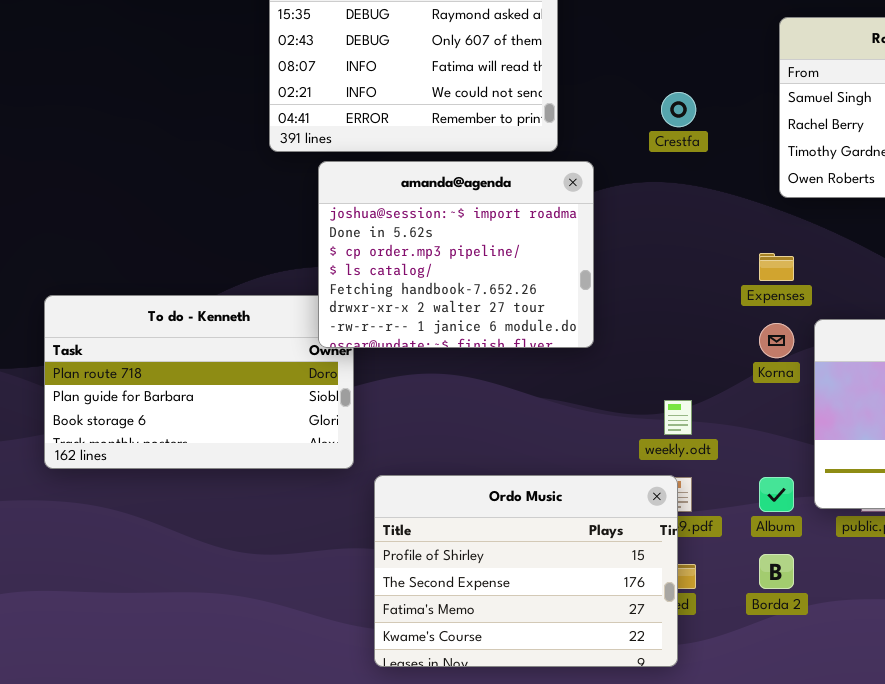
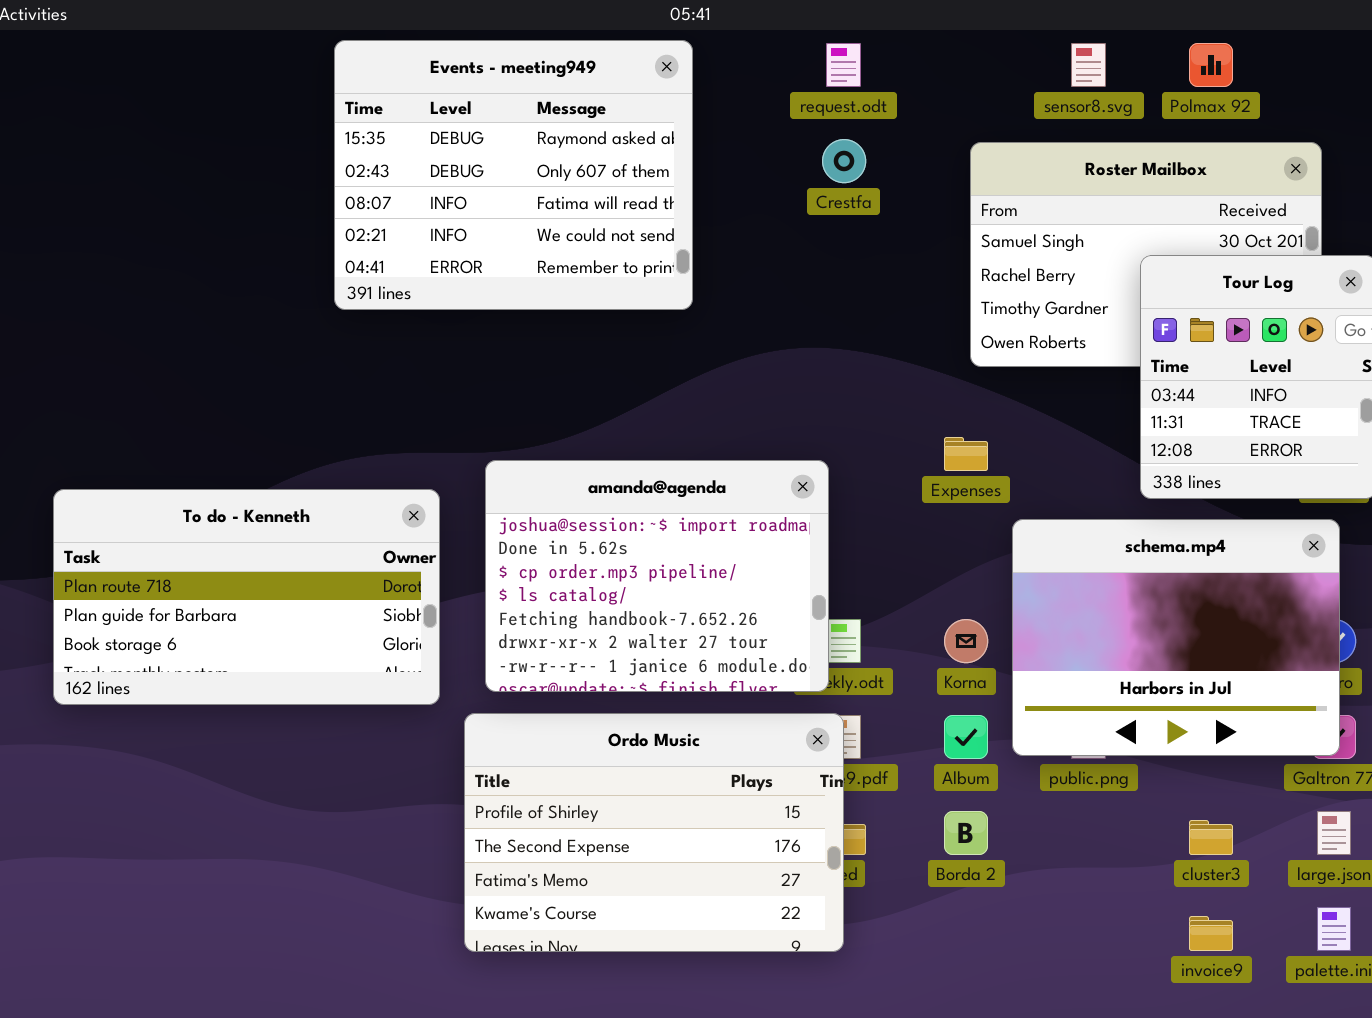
Crestfa: [661,92,696,127] -> [822,139,866,183], moved
amanda@agenda: [318,161,594,348] -> [485,460,829,692], moved
Korna: [759,323,794,358] -> [944,619,988,663], moved

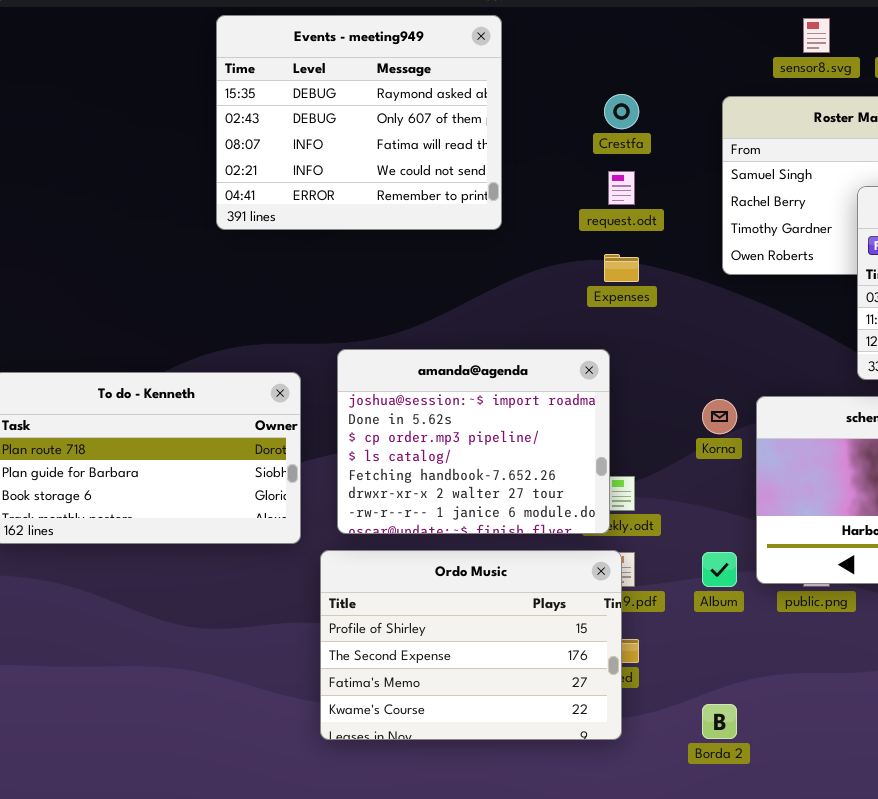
request.odt: [826,43,861,87] -> [608,171,635,205], moved
Expenses: [944,437,988,471] -> [604,254,639,282], moved
Korna: [944,619,988,663] -> [702,399,737,434], moved
Borda 2: [944,811,988,855] -> [702,704,737,739], moved

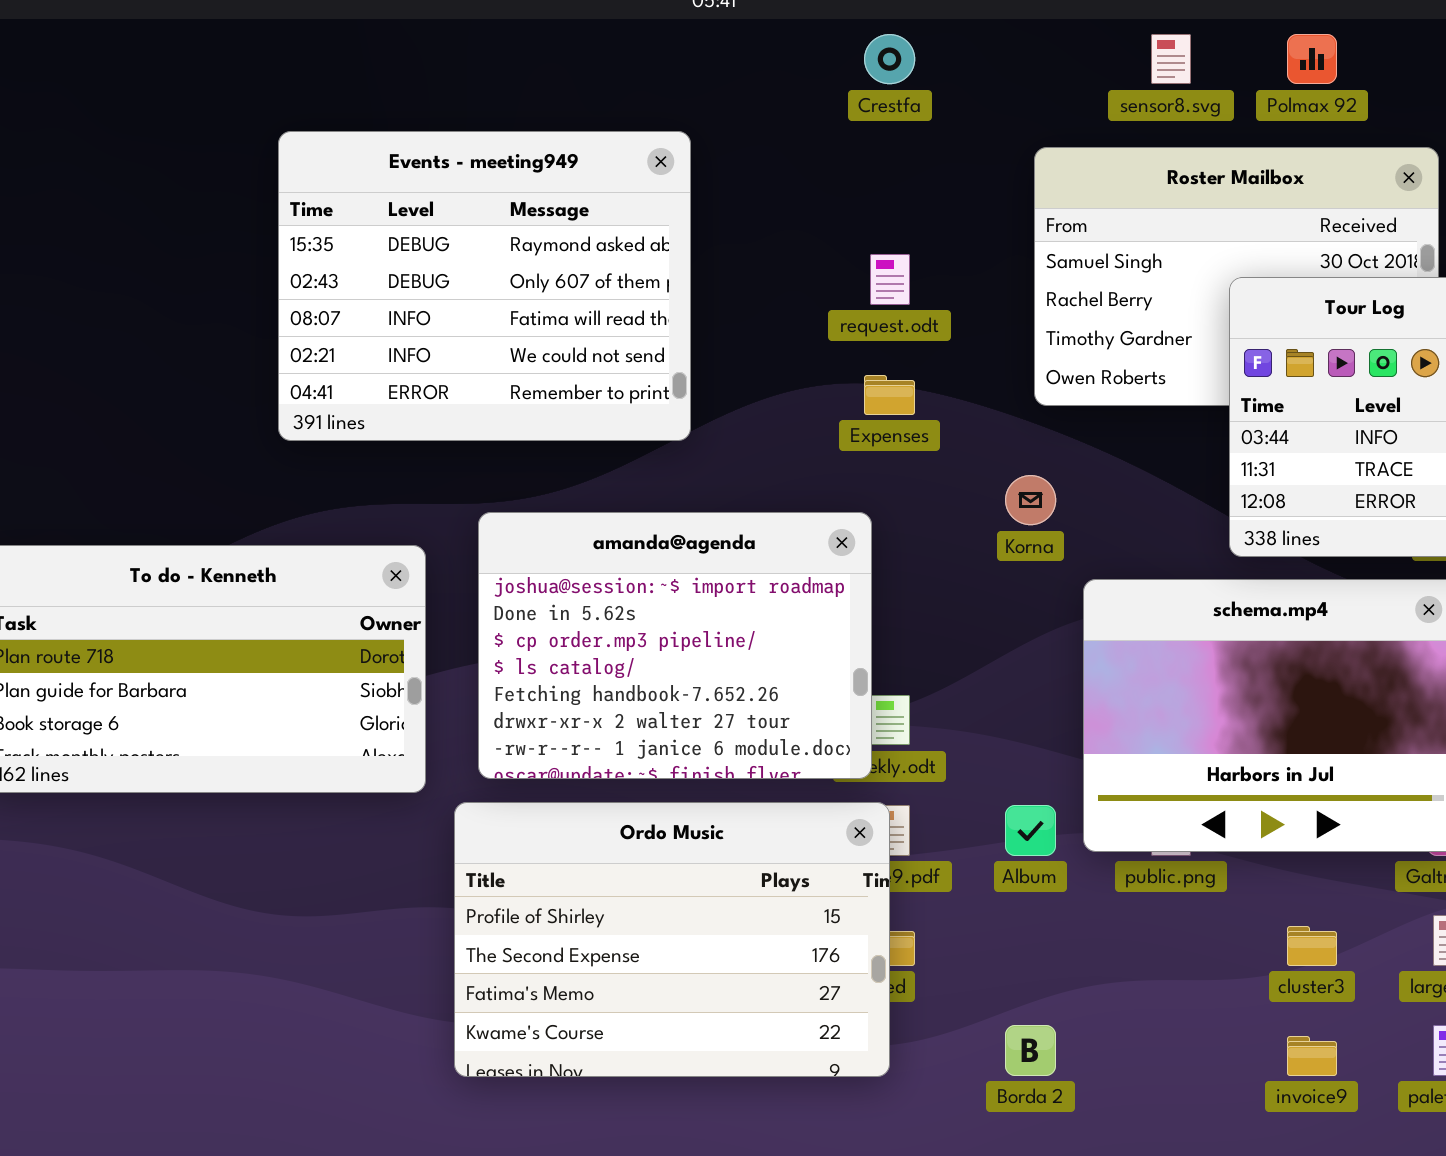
Events - meeting949: [216,15,502,230] -> [278,131,691,441], moved
Crestfa: [604,94,639,129] -> [864,34,915,84], moved
Korna: [702,399,737,434] -> [1005,475,1056,525], moved

